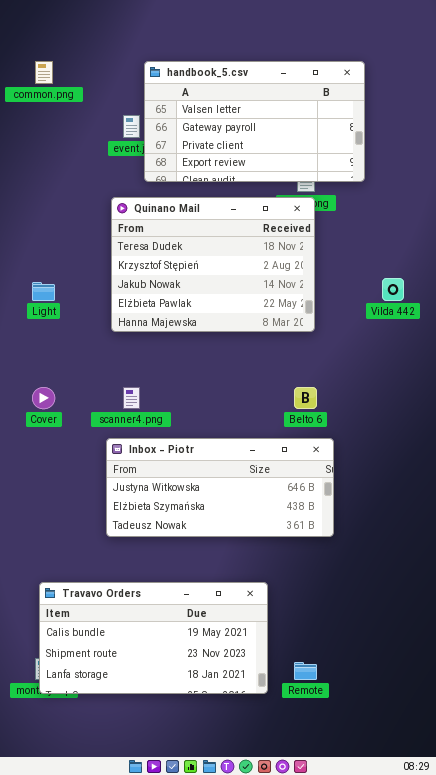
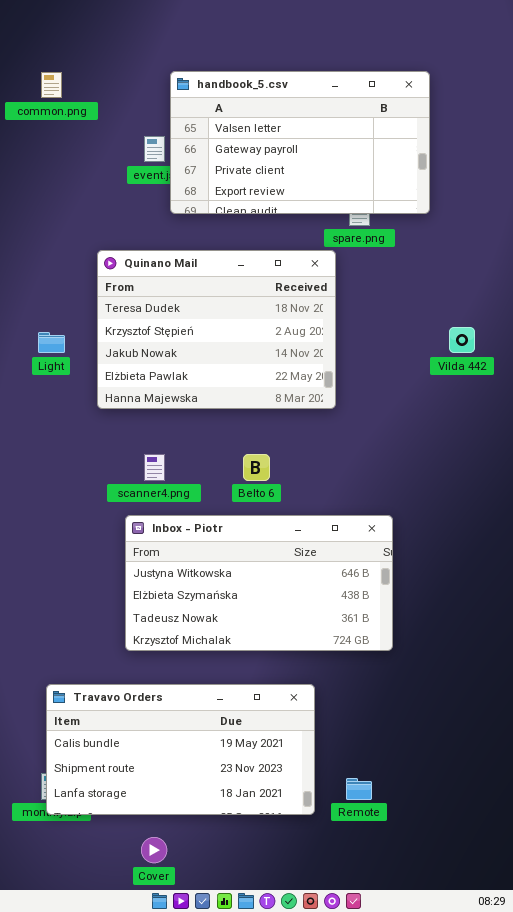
Quinano Mail: [111,197,315,332] -> [97,250,336,409], moved
Cover: [32,387,55,409] -> [141,837,167,863], moved
Belto 6: [294,387,317,409] -> [243,454,270,481], moved
Inbox - Piotr: [106,438,334,537] -> [125,515,393,651], resized

